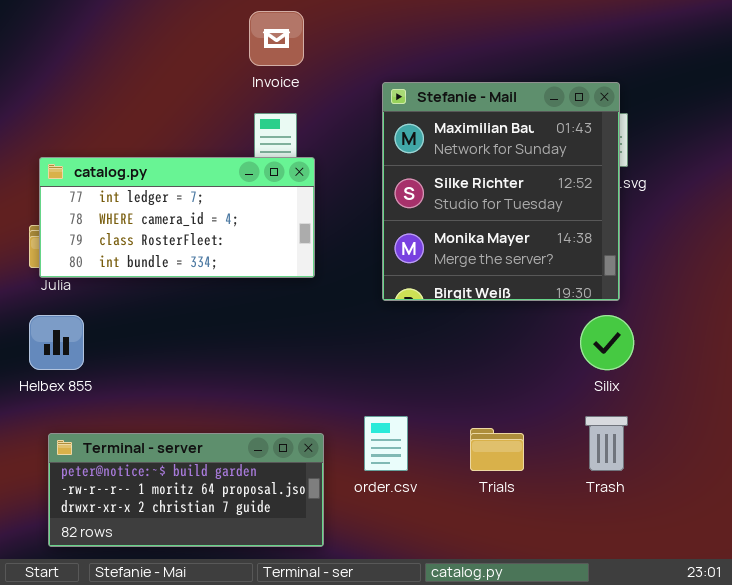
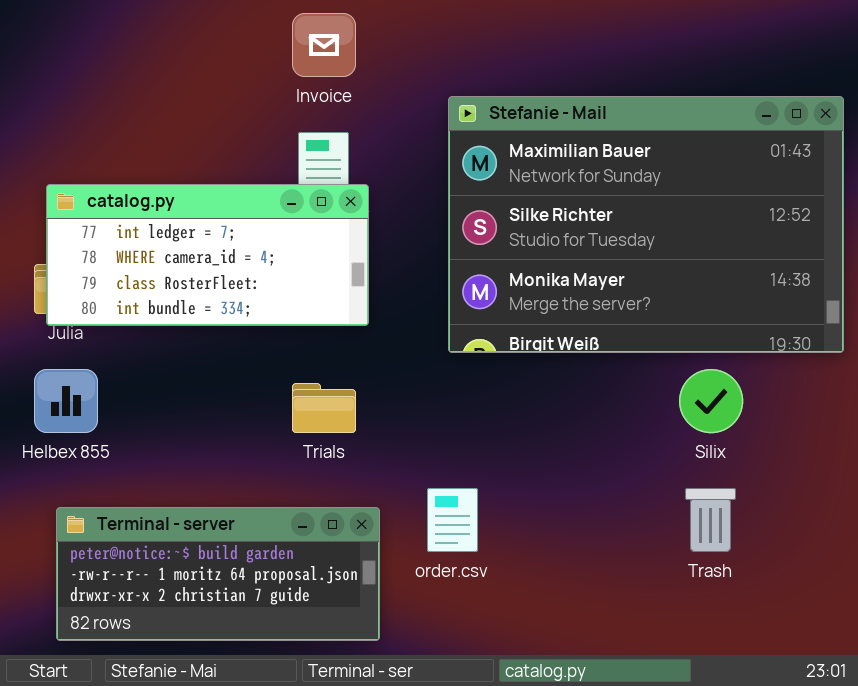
Stefanie - Mail: [382,82,620,301] -> [448,96,844,353], resized
Trials: [470,428,524,471] -> [292,383,356,433], moved

